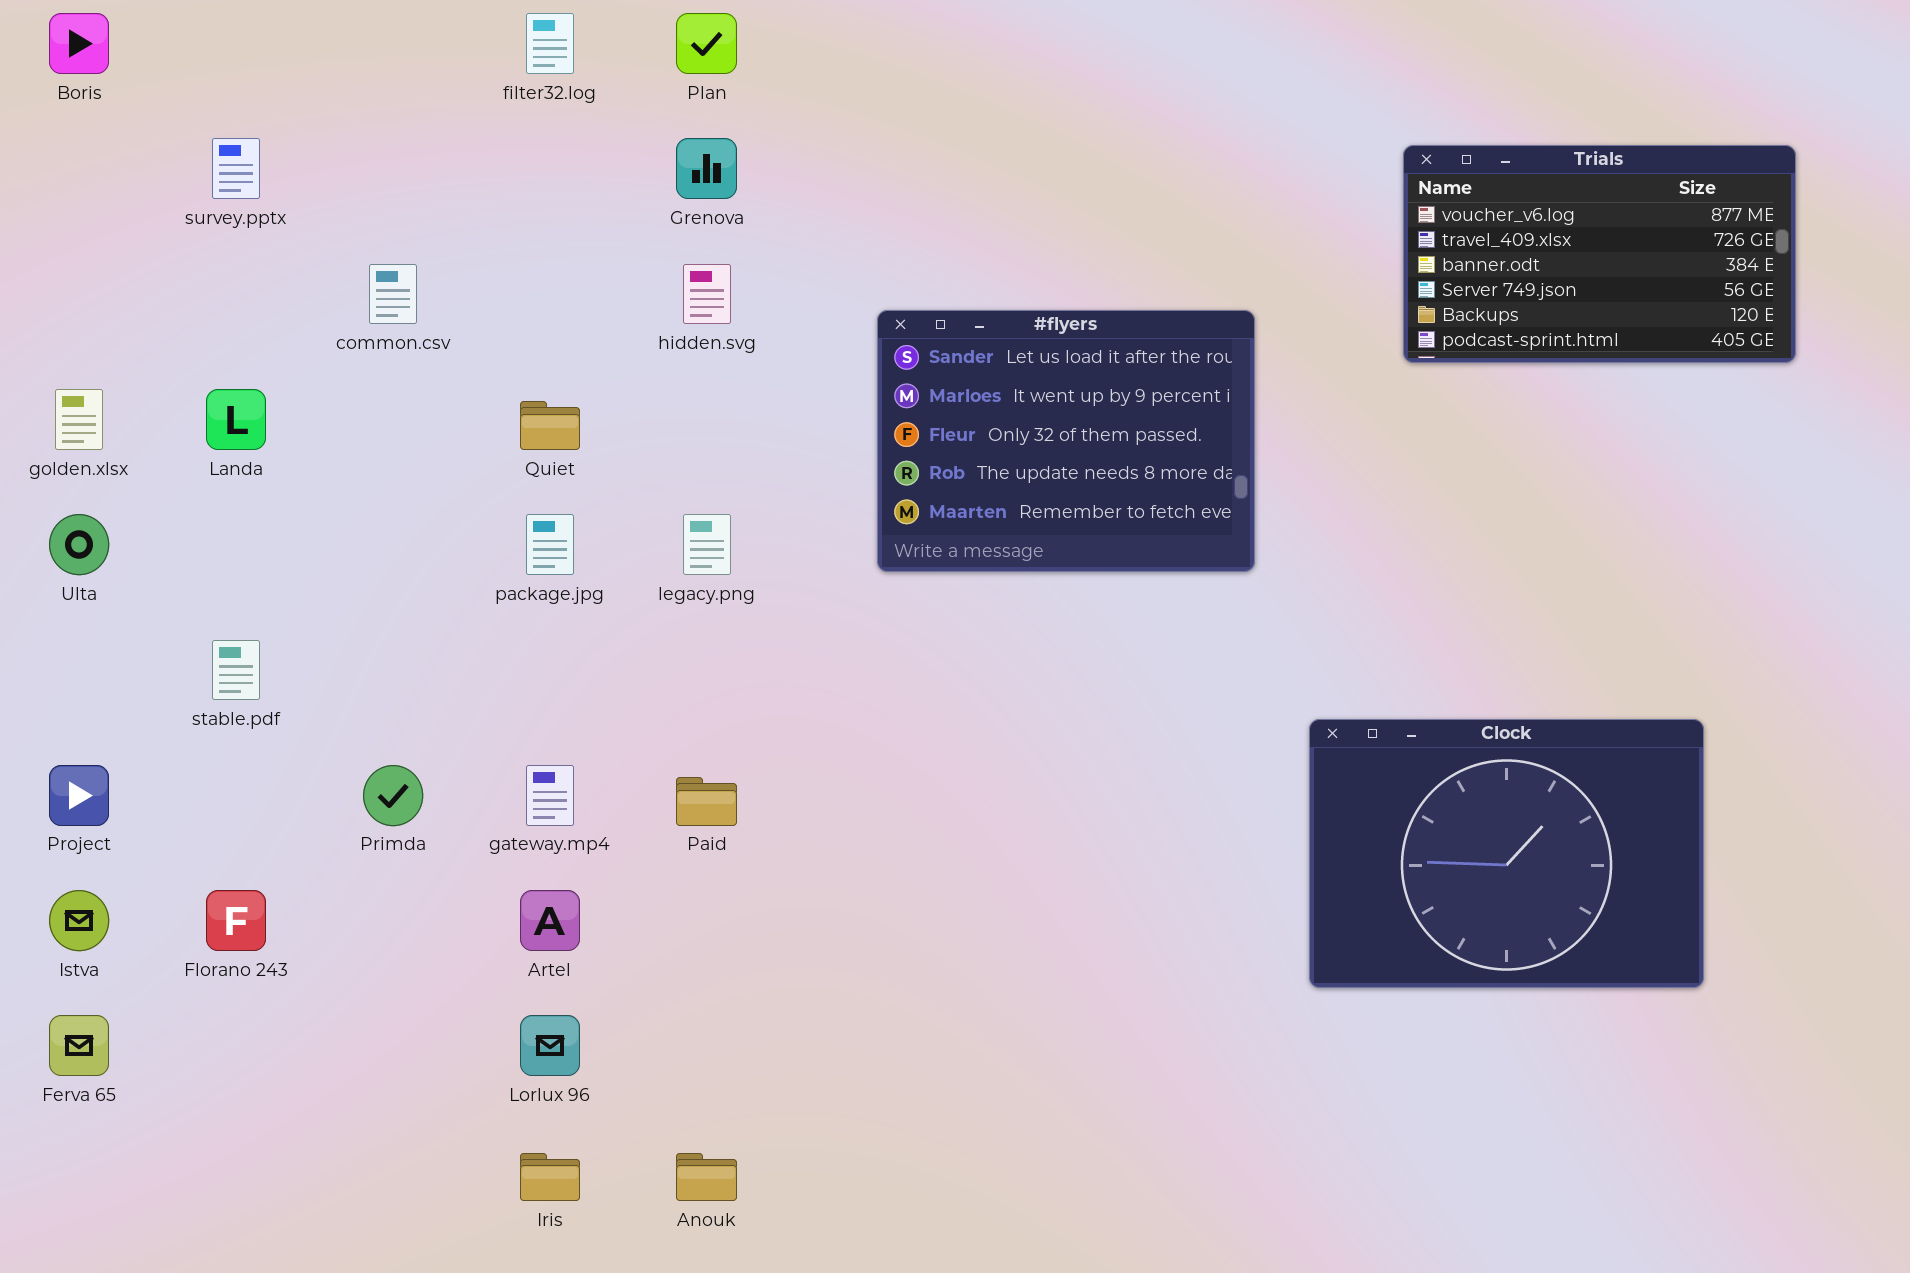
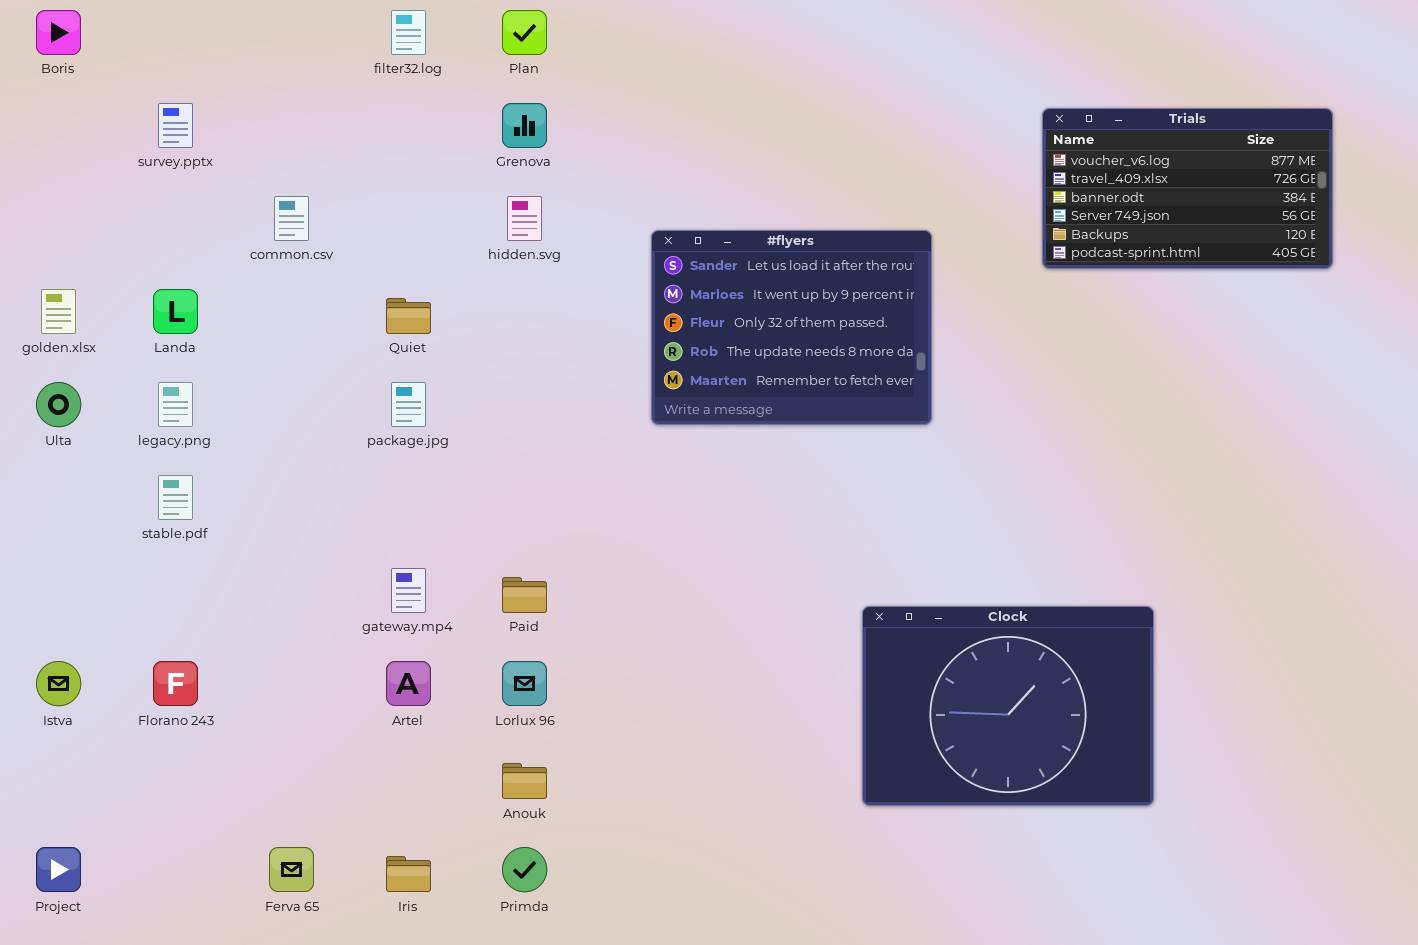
legacy.png: [683,514,731,575] -> [158,382,193,427], moved
Clock: [1309,719,1704,988] -> [862,606,1154,806], moved
Project: [49,765,109,826] -> [36,847,81,892], moved
Primda: [363,765,423,826] -> [502,847,547,892], moved
Ferva 65: [49,1015,109,1076] -> [269,847,314,892], moved
Lorlux 96: [520,1015,580,1076] -> [502,661,547,706], moved
Anouk: [676,1153,737,1201] -> [502,763,547,799], moved

